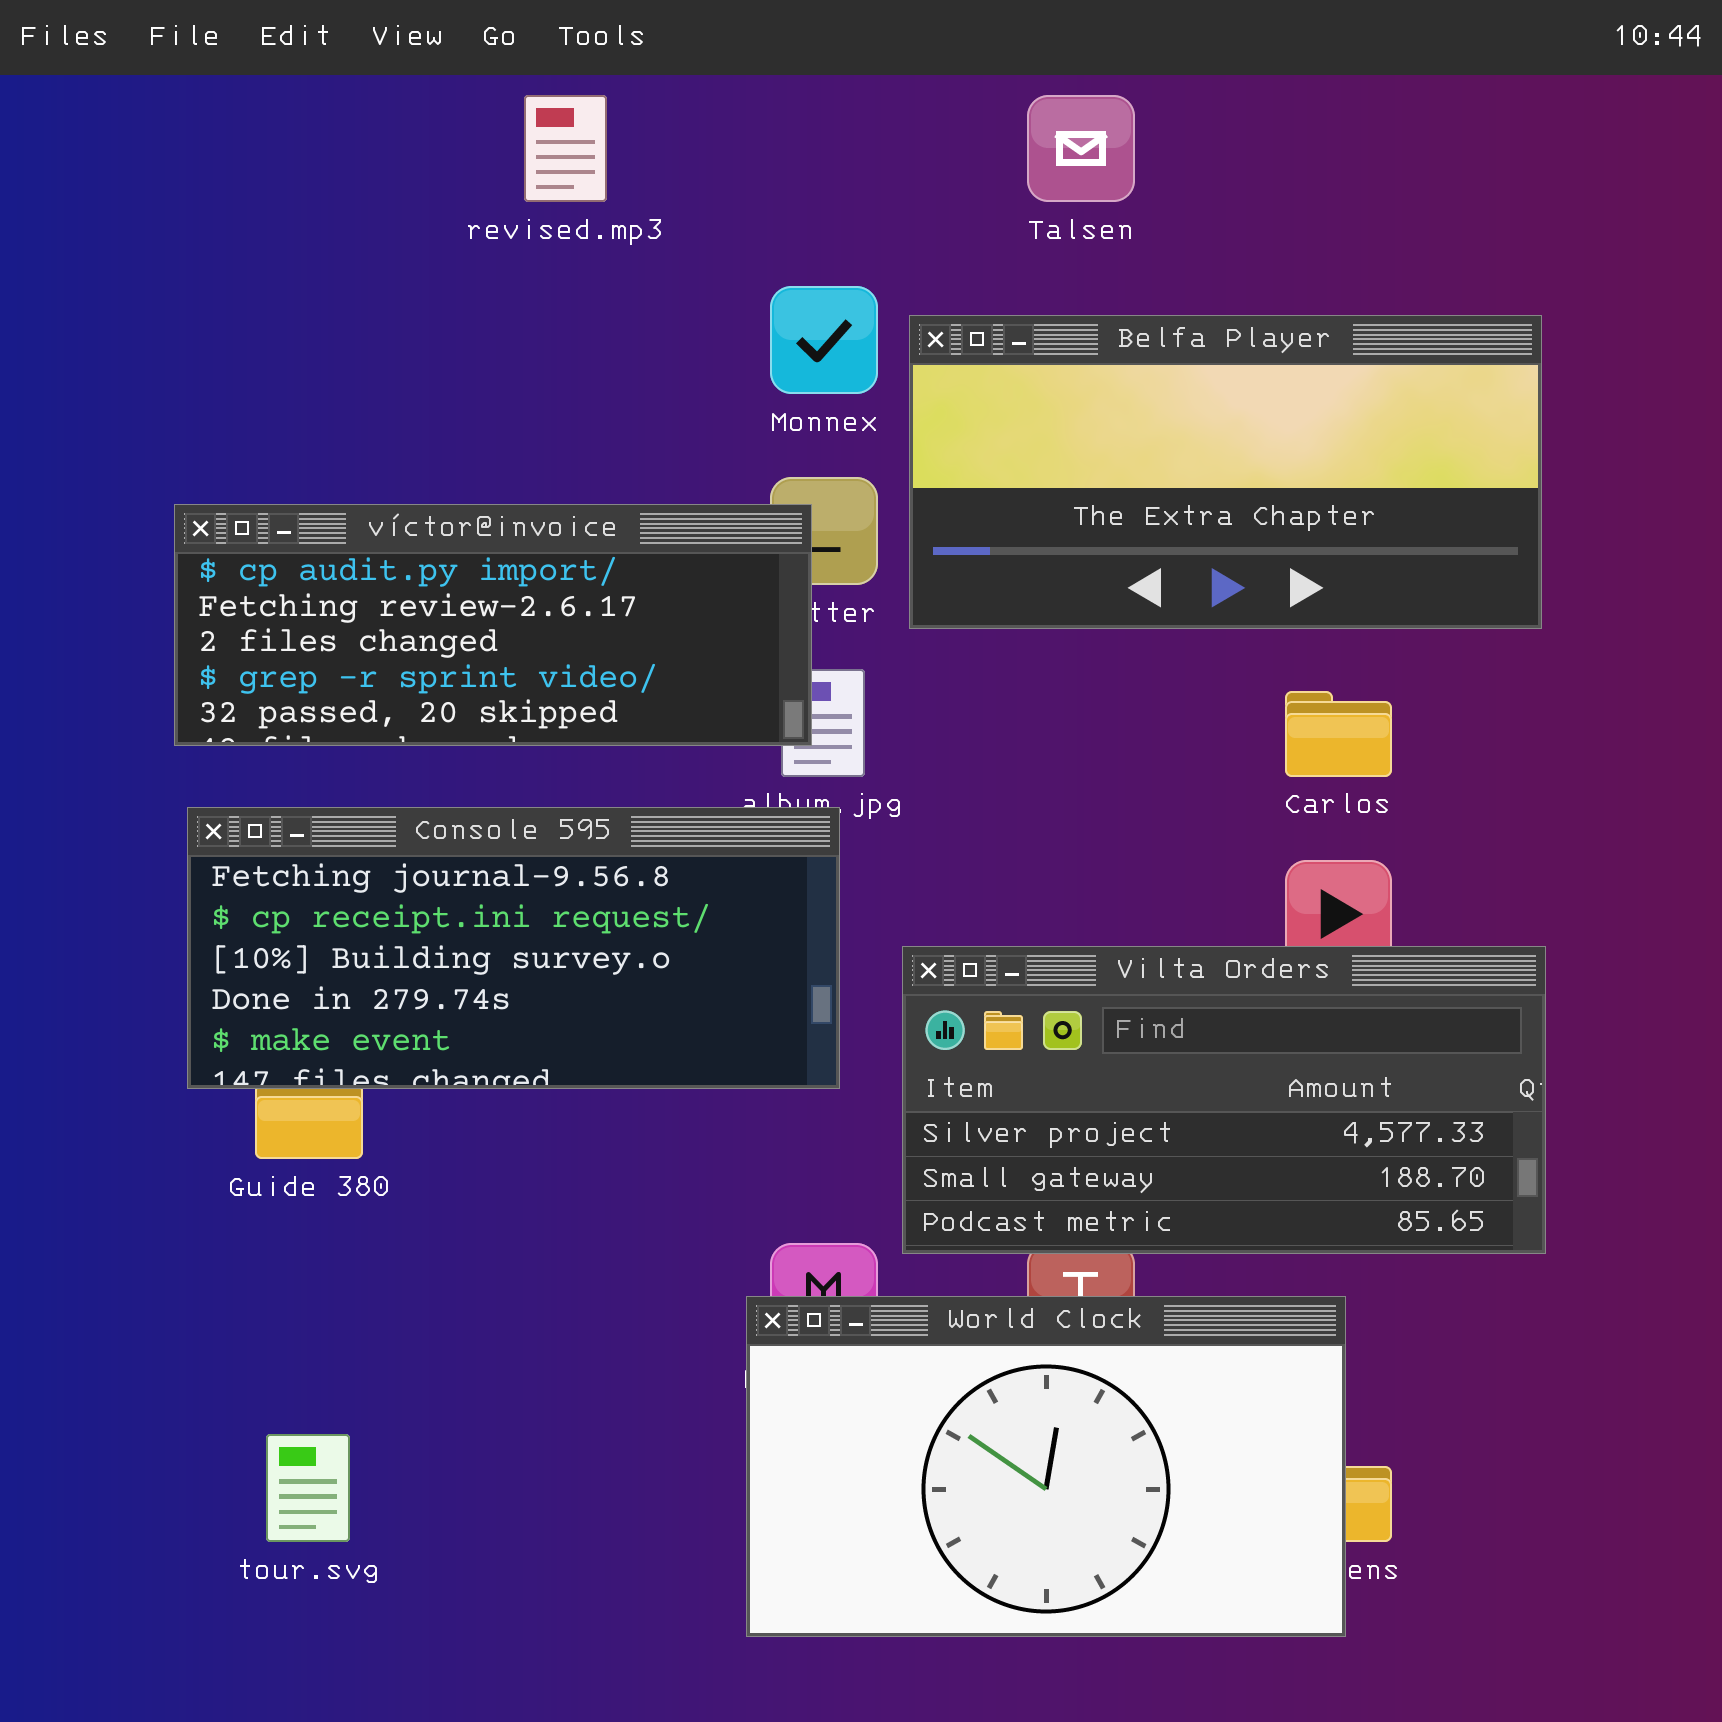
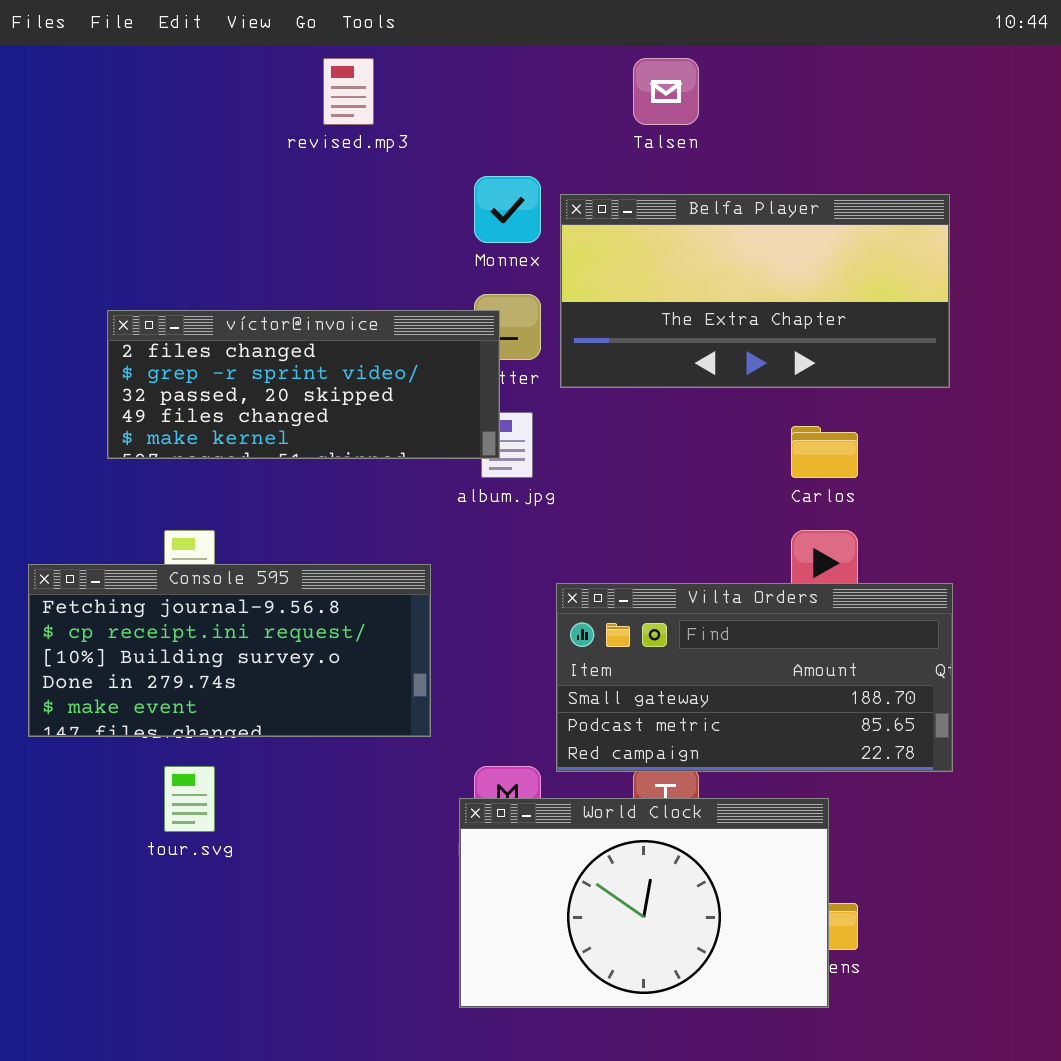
víctor@invoice: [174,504,812,746] -> [107,310,500,459], scrolled down 2 rows
Console 595: [187,807,840,1089] -> [28,564,431,737], moved
Vilta Orders: [902,946,1546,1254] -> [556,583,953,772], scrolled down 1 row
tour.svg: [266,1434,350,1542] -> [164,766,215,832], moved

